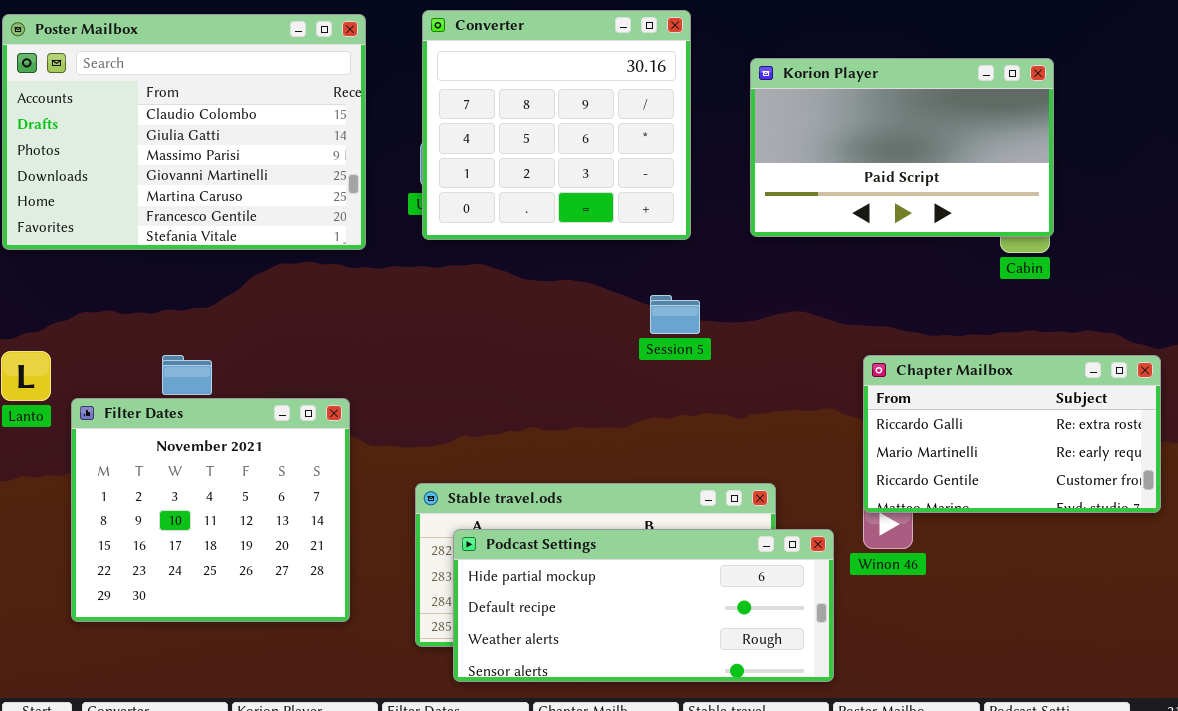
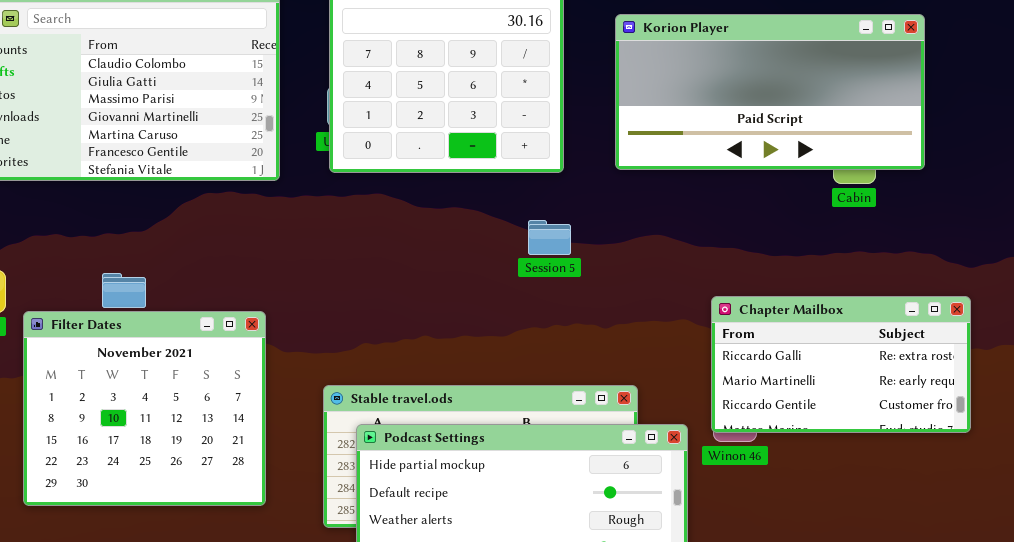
Korion Player: [750,58,1054,237] -> [615,14,925,170], resized
Chapter Mailbox: [863,355,1161,513] -> [711,296,971,433], moved

